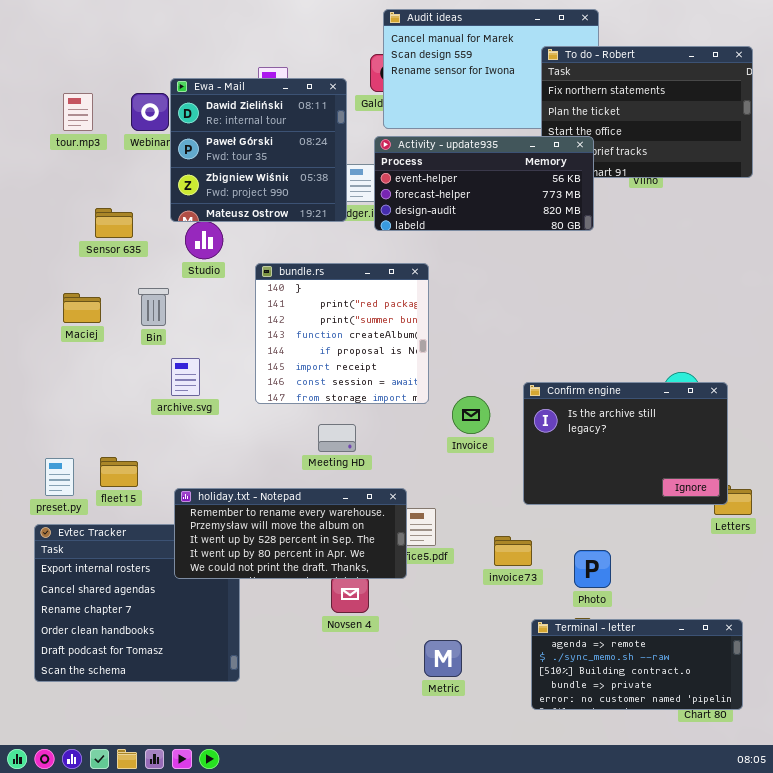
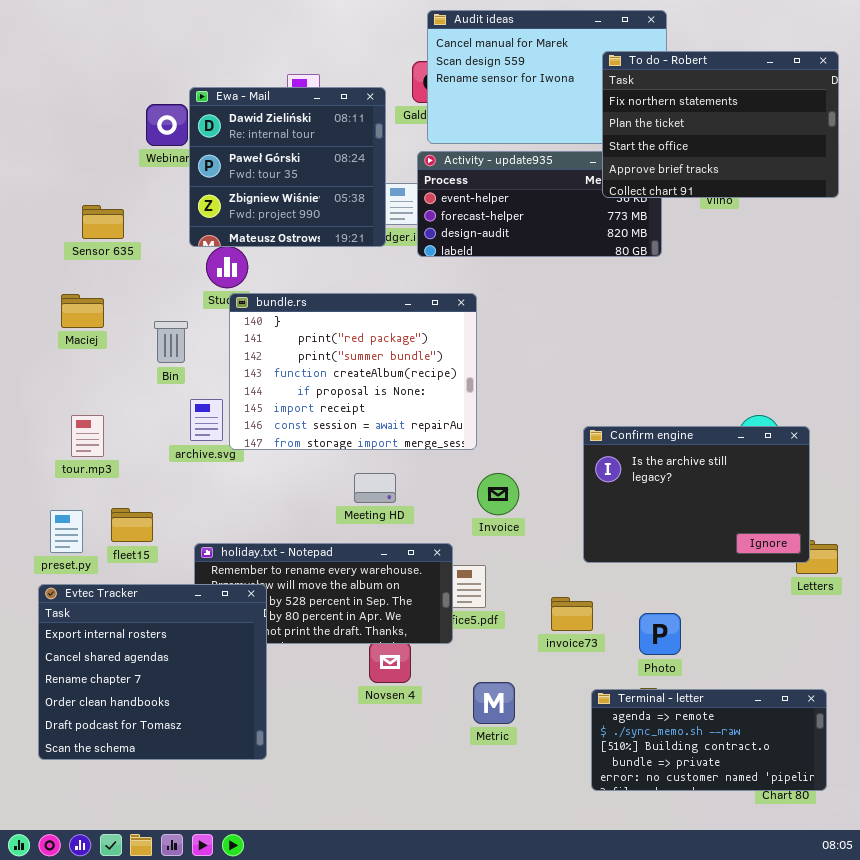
To do - Robert: [541,46,753,178] -> [602,51,839,198], raised
tour.mp3: [63,93,93,131] -> [71,415,104,457], moved
Sensor 635: [95,208,133,238] -> [82,205,124,239], moved
bundle.rs: [255,263,429,404] -> [229,293,477,450], resized
Maciej: [63,293,101,323] -> [61,294,104,328], moved
Invoice: [452,396,490,434] -> [477,473,519,515], moved
Evtec Tracker: [34,524,240,682] -> [38,584,267,760], raised
Metric: [424,640,462,677] -> [473,682,515,724], moved

